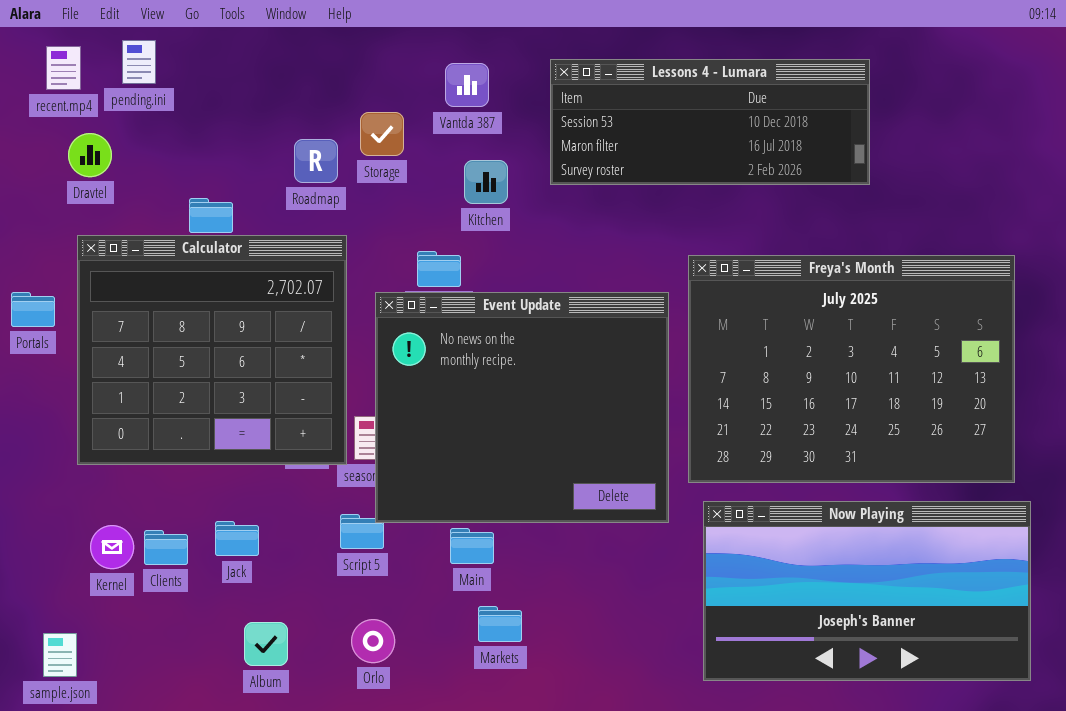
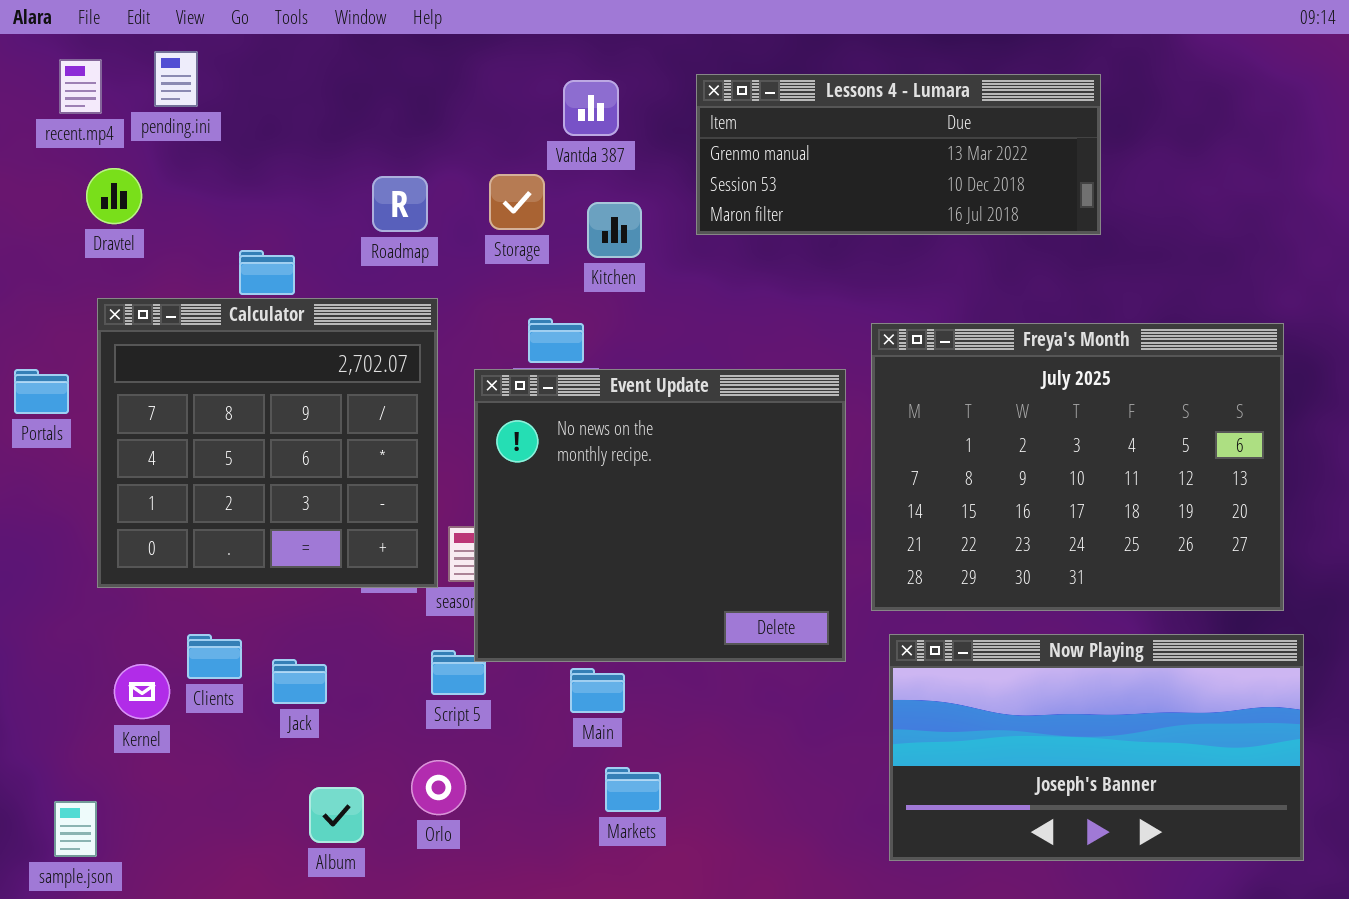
Lessons 4 - Lumara: [550,59,870,185] -> [696,74,1101,235], scrolled up 1 row
Storage: [360,112,404,156] -> [489,174,545,230], moved
Clients: [144,530,188,565] -> [187,634,242,679], moved
Orlo: [351,619,395,663] -> [411,760,466,815], moved

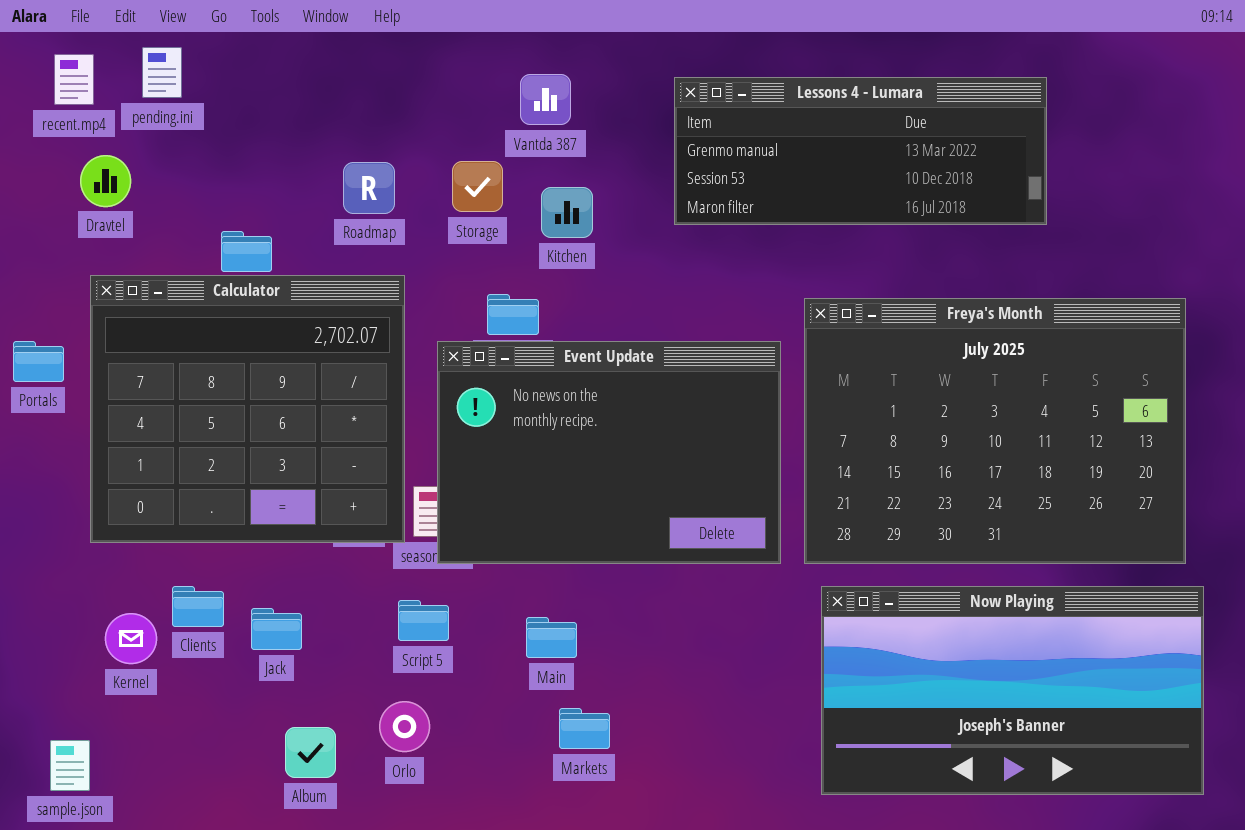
Lessons 4 - Lumara: [696,74,1101,235] -> [674,77,1047,225], moved
Event Update: [474,369,846,662] -> [437,341,781,564], resized

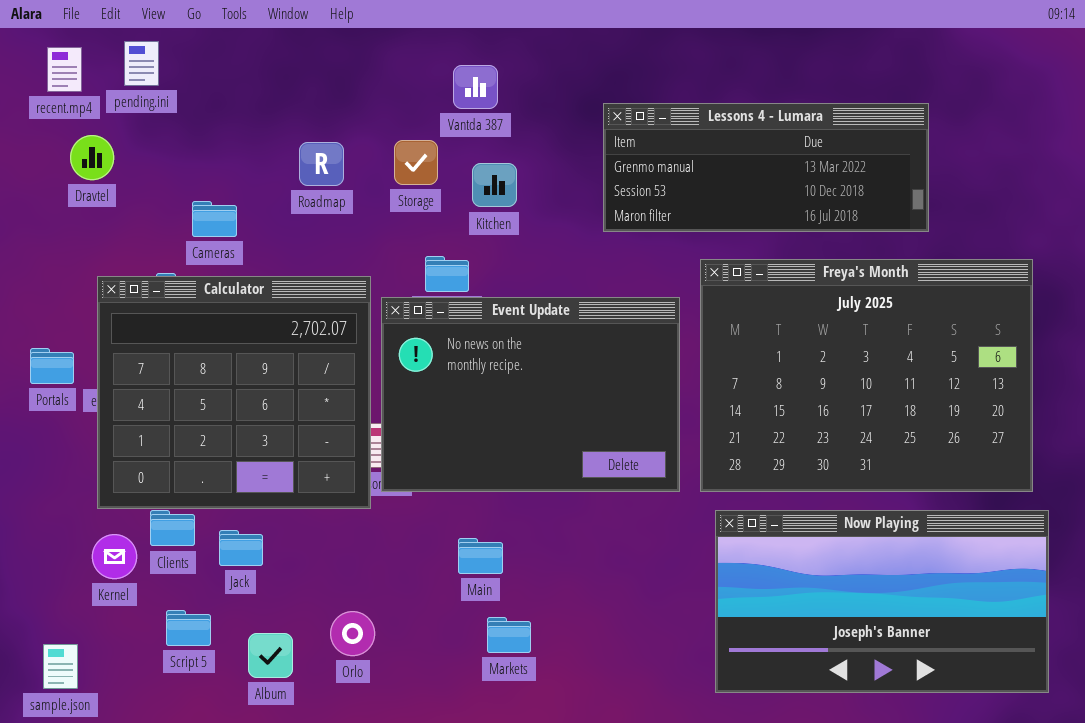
Lessons 4 - Lumara: [674,77,1047,225] -> [603,103,929,232], moved
Calculator: [90,275,405,543] -> [97,276,371,509], moved
Portals: [13,341,64,382] -> [30,348,74,384], moved
Script 5: [398,600,449,641] -> [166,610,211,646], moved

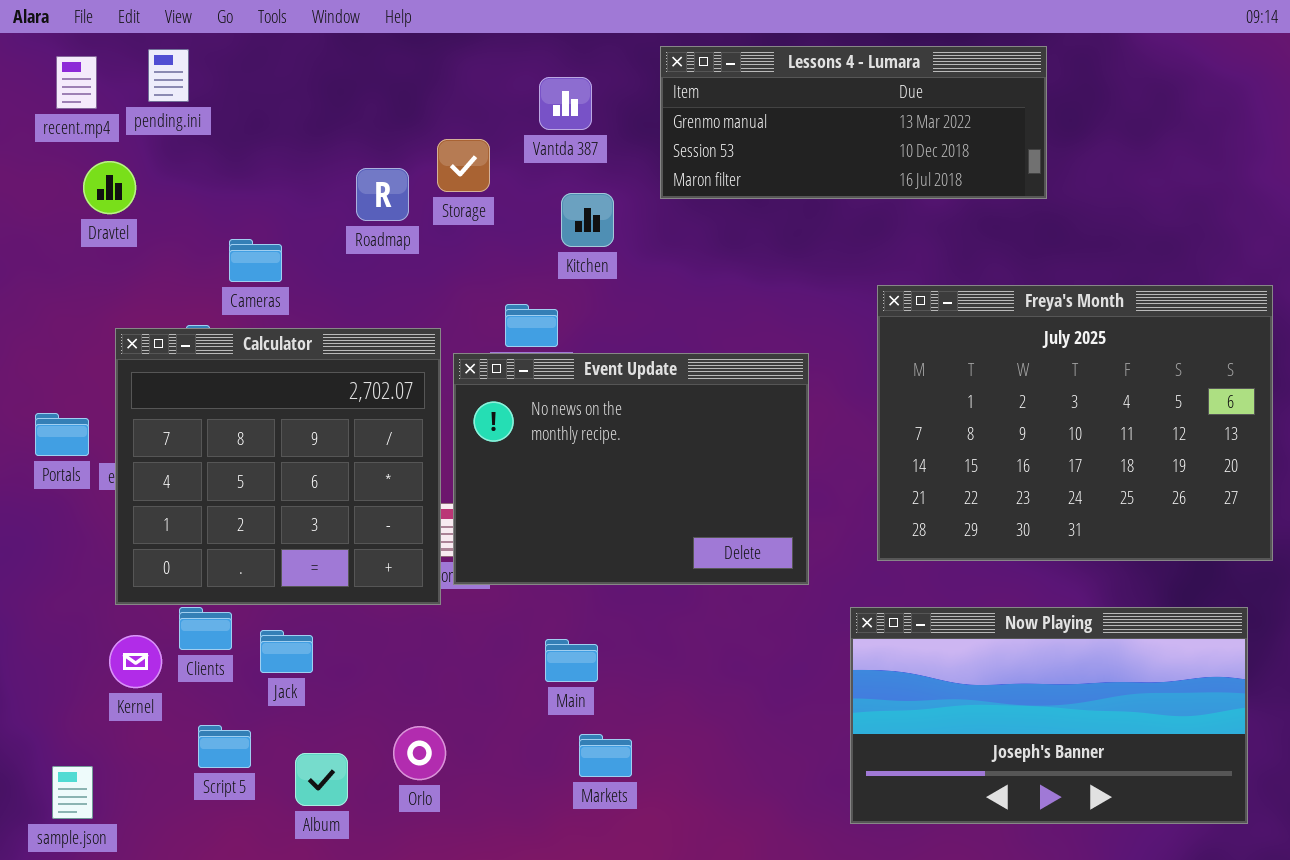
Lessons 4 - Lumara: [603,103,929,232] -> [660,46,1047,199], moved
Storage: [394,140,438,185] -> [437,139,490,192], moved
Freya's Month: [700,259,1033,492] -> [877,285,1273,561], moved

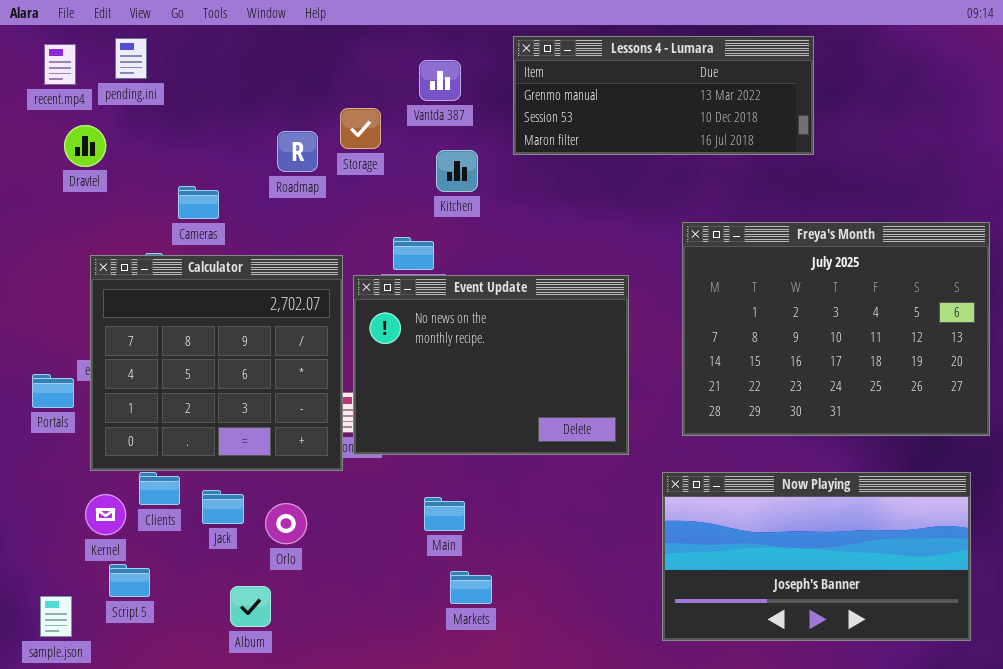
Portals: [35,413,89,456] -> [32,374,74,408], moved
Script 5: [198,725,251,768] -> [109,564,150,597], moved
Orlo: [393,726,446,780] -> [265,503,307,544], moved

